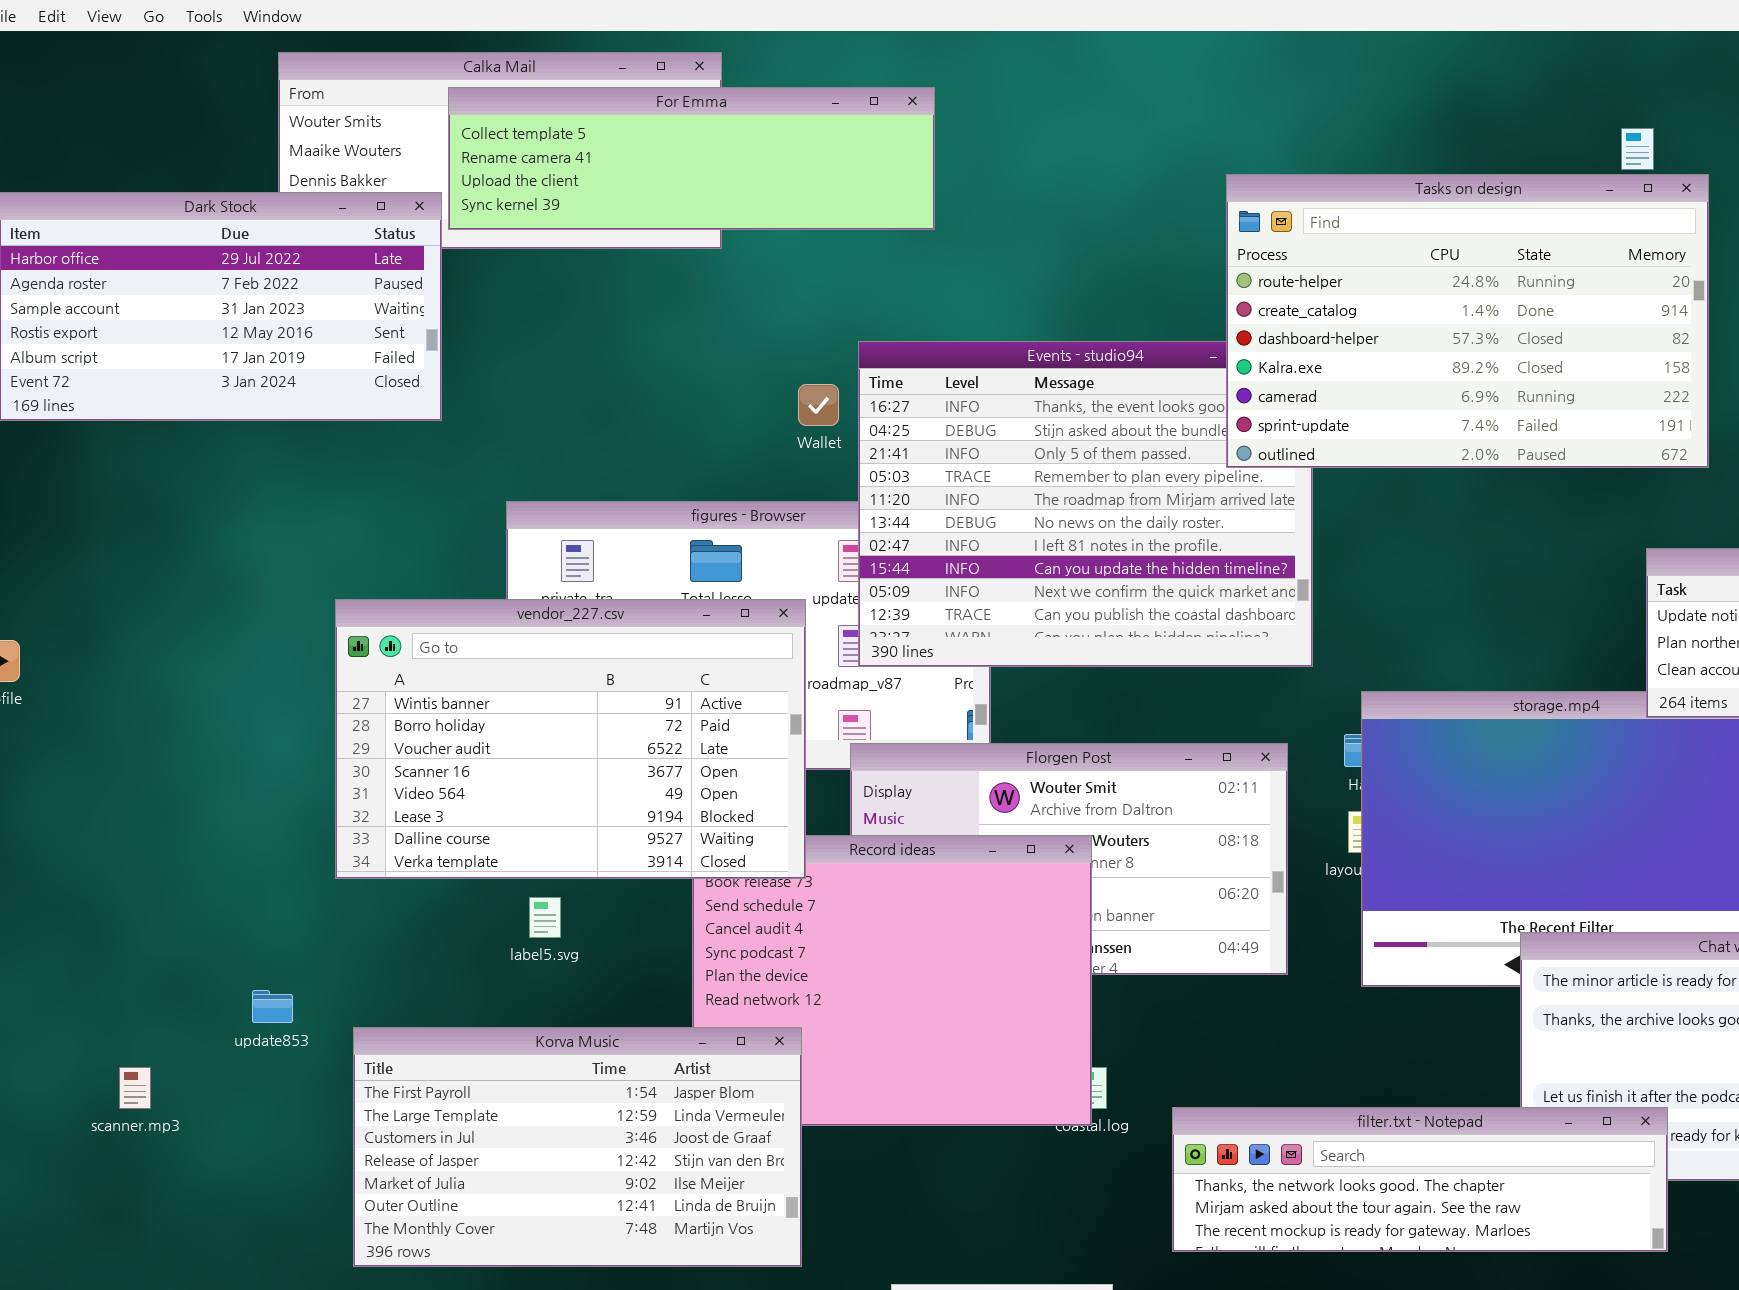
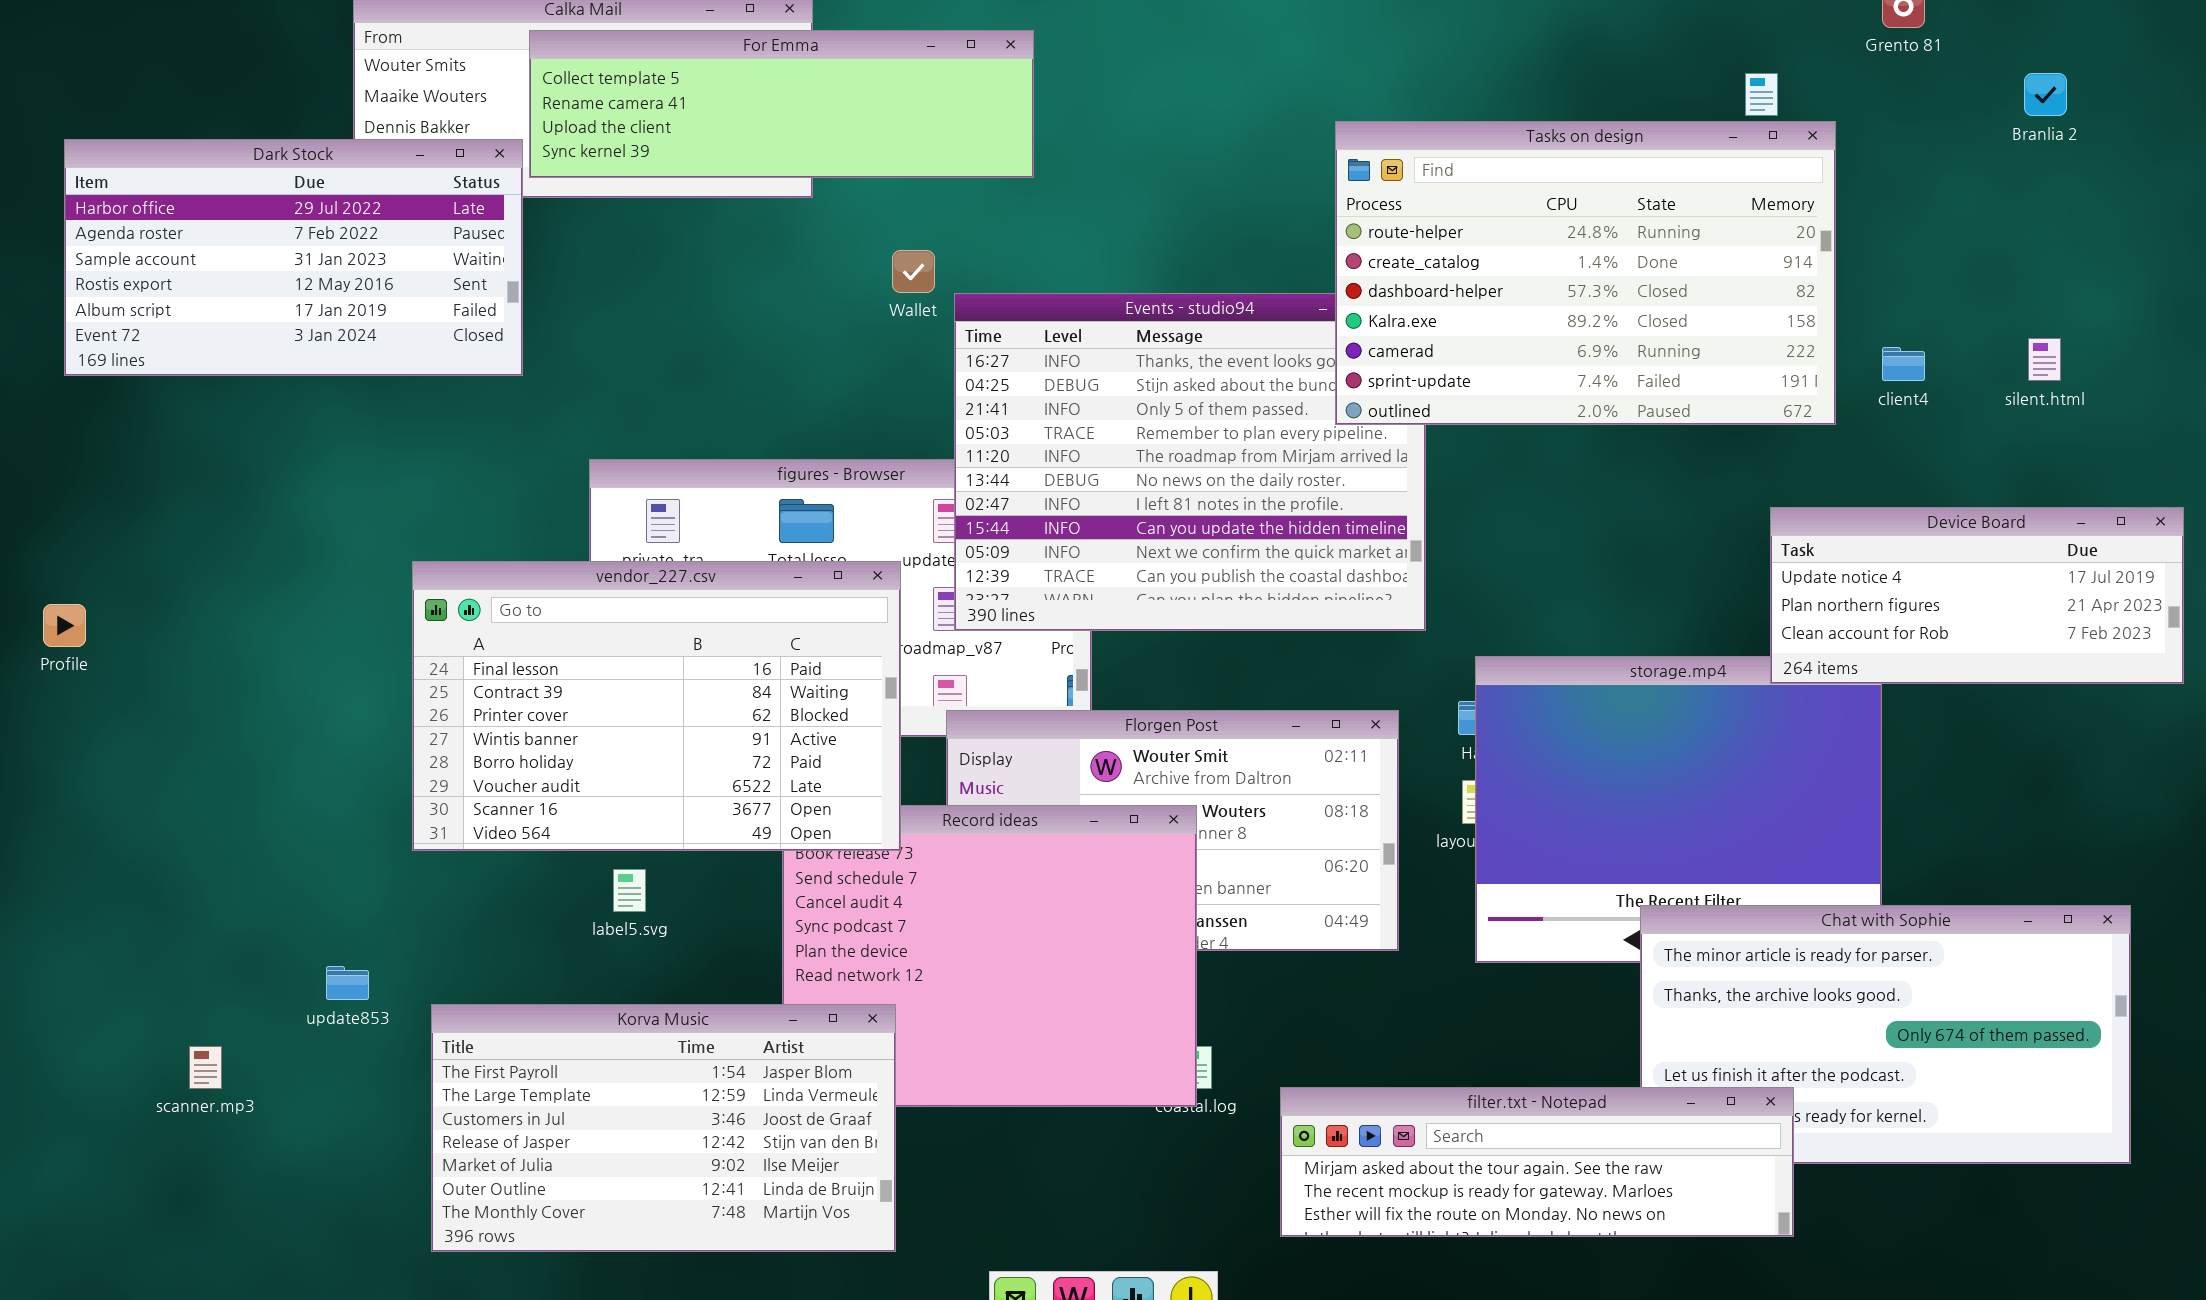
Wallet: [798,384,839,426] -> [892,250,935,293], moved
vendor_227.csv: [335,599,806,879] -> [412,561,901,851], scrolled up 3 rows
filter.txt - Notepad: [1172,1107,1668,1252] -> [1280,1087,1794,1237], scrolled down 1 row

